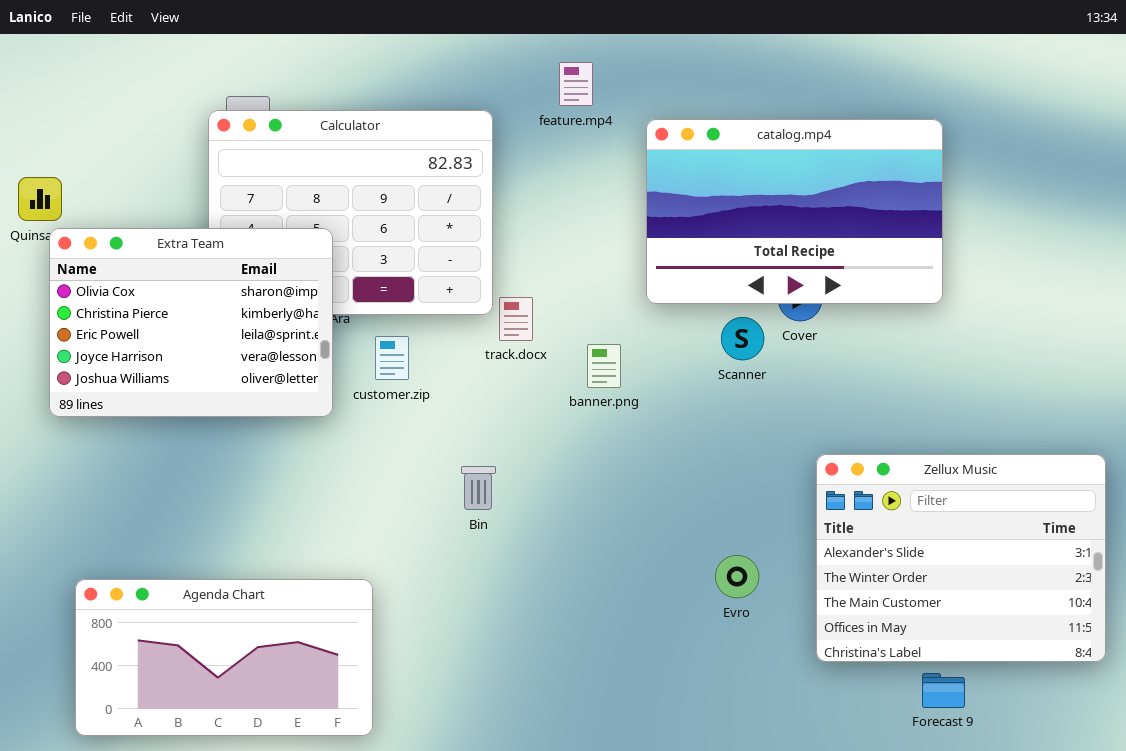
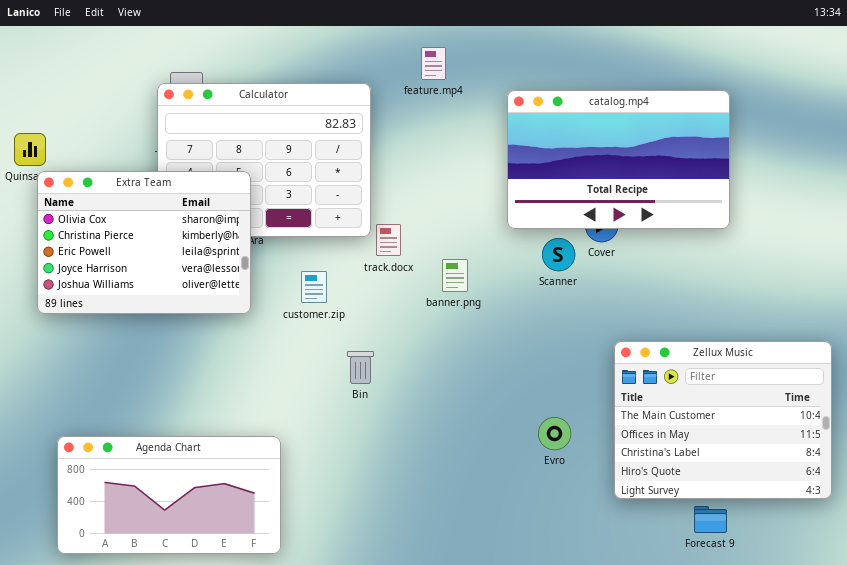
catalog.mp4: [646,119,943,304] -> [507,90,730,229], moved
customer.zip: [375,336,409,380] -> [301,271,327,303], moved
Zellux Music: [816,454,1106,662] -> [614,341,832,499], scrolled down 2 rows

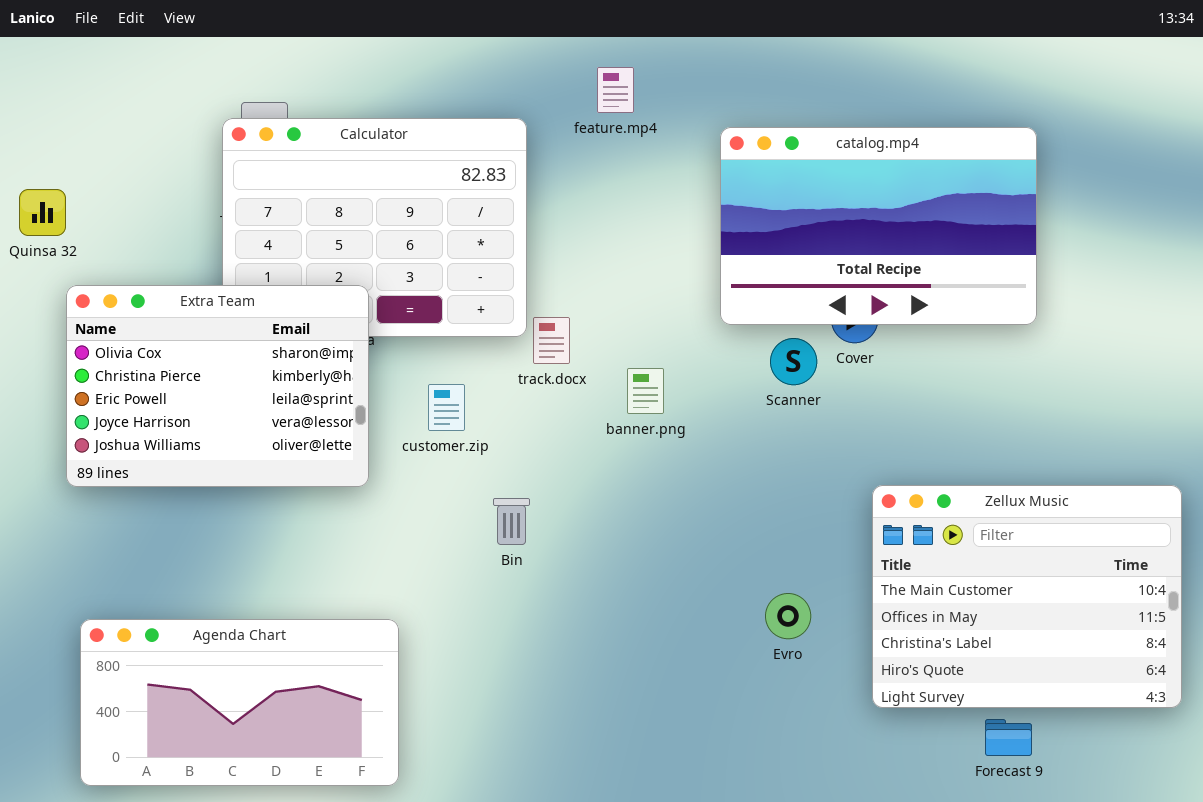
Extra Team: [37,171,251,314] -> [66,285,369,487], moved

